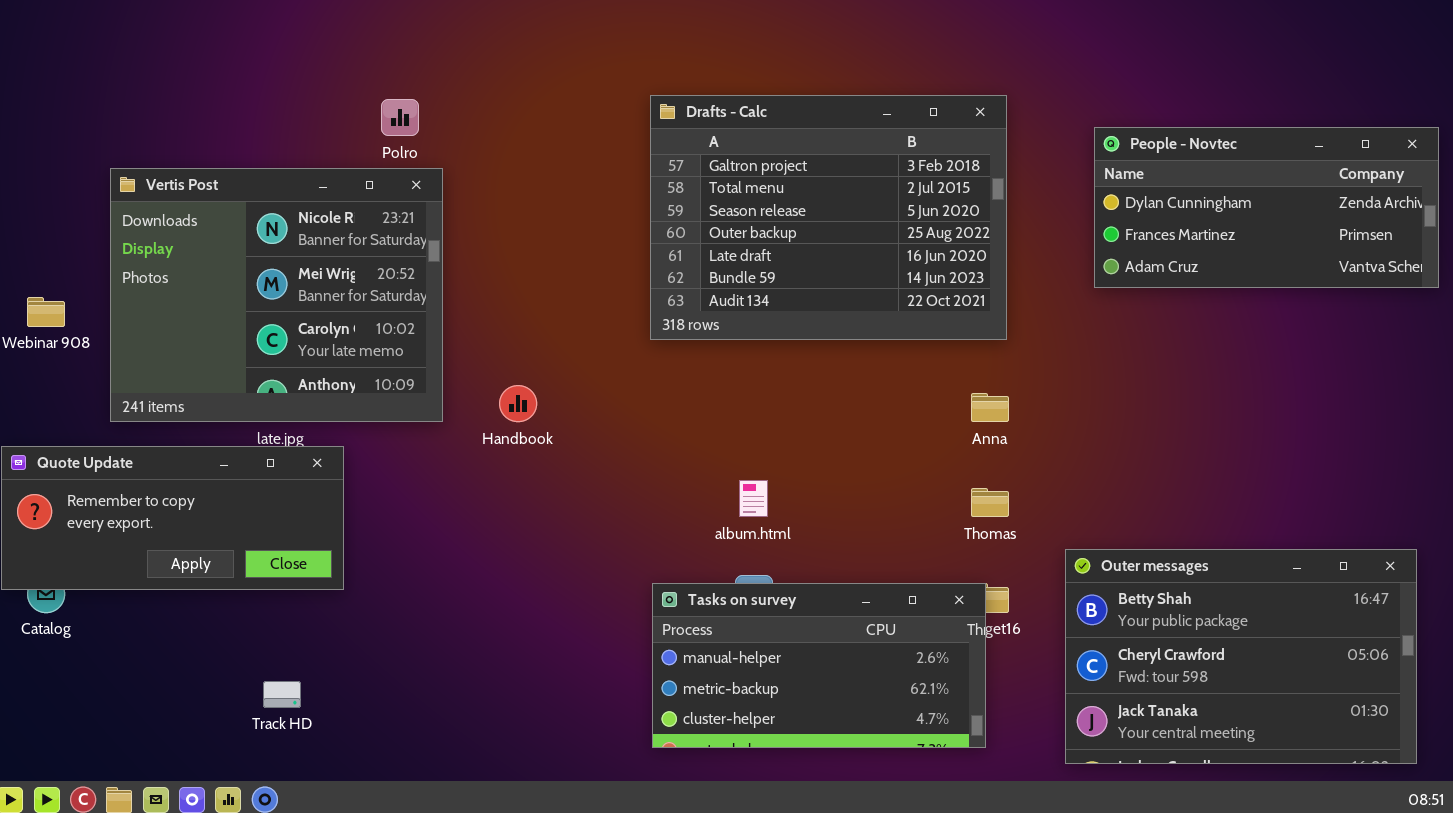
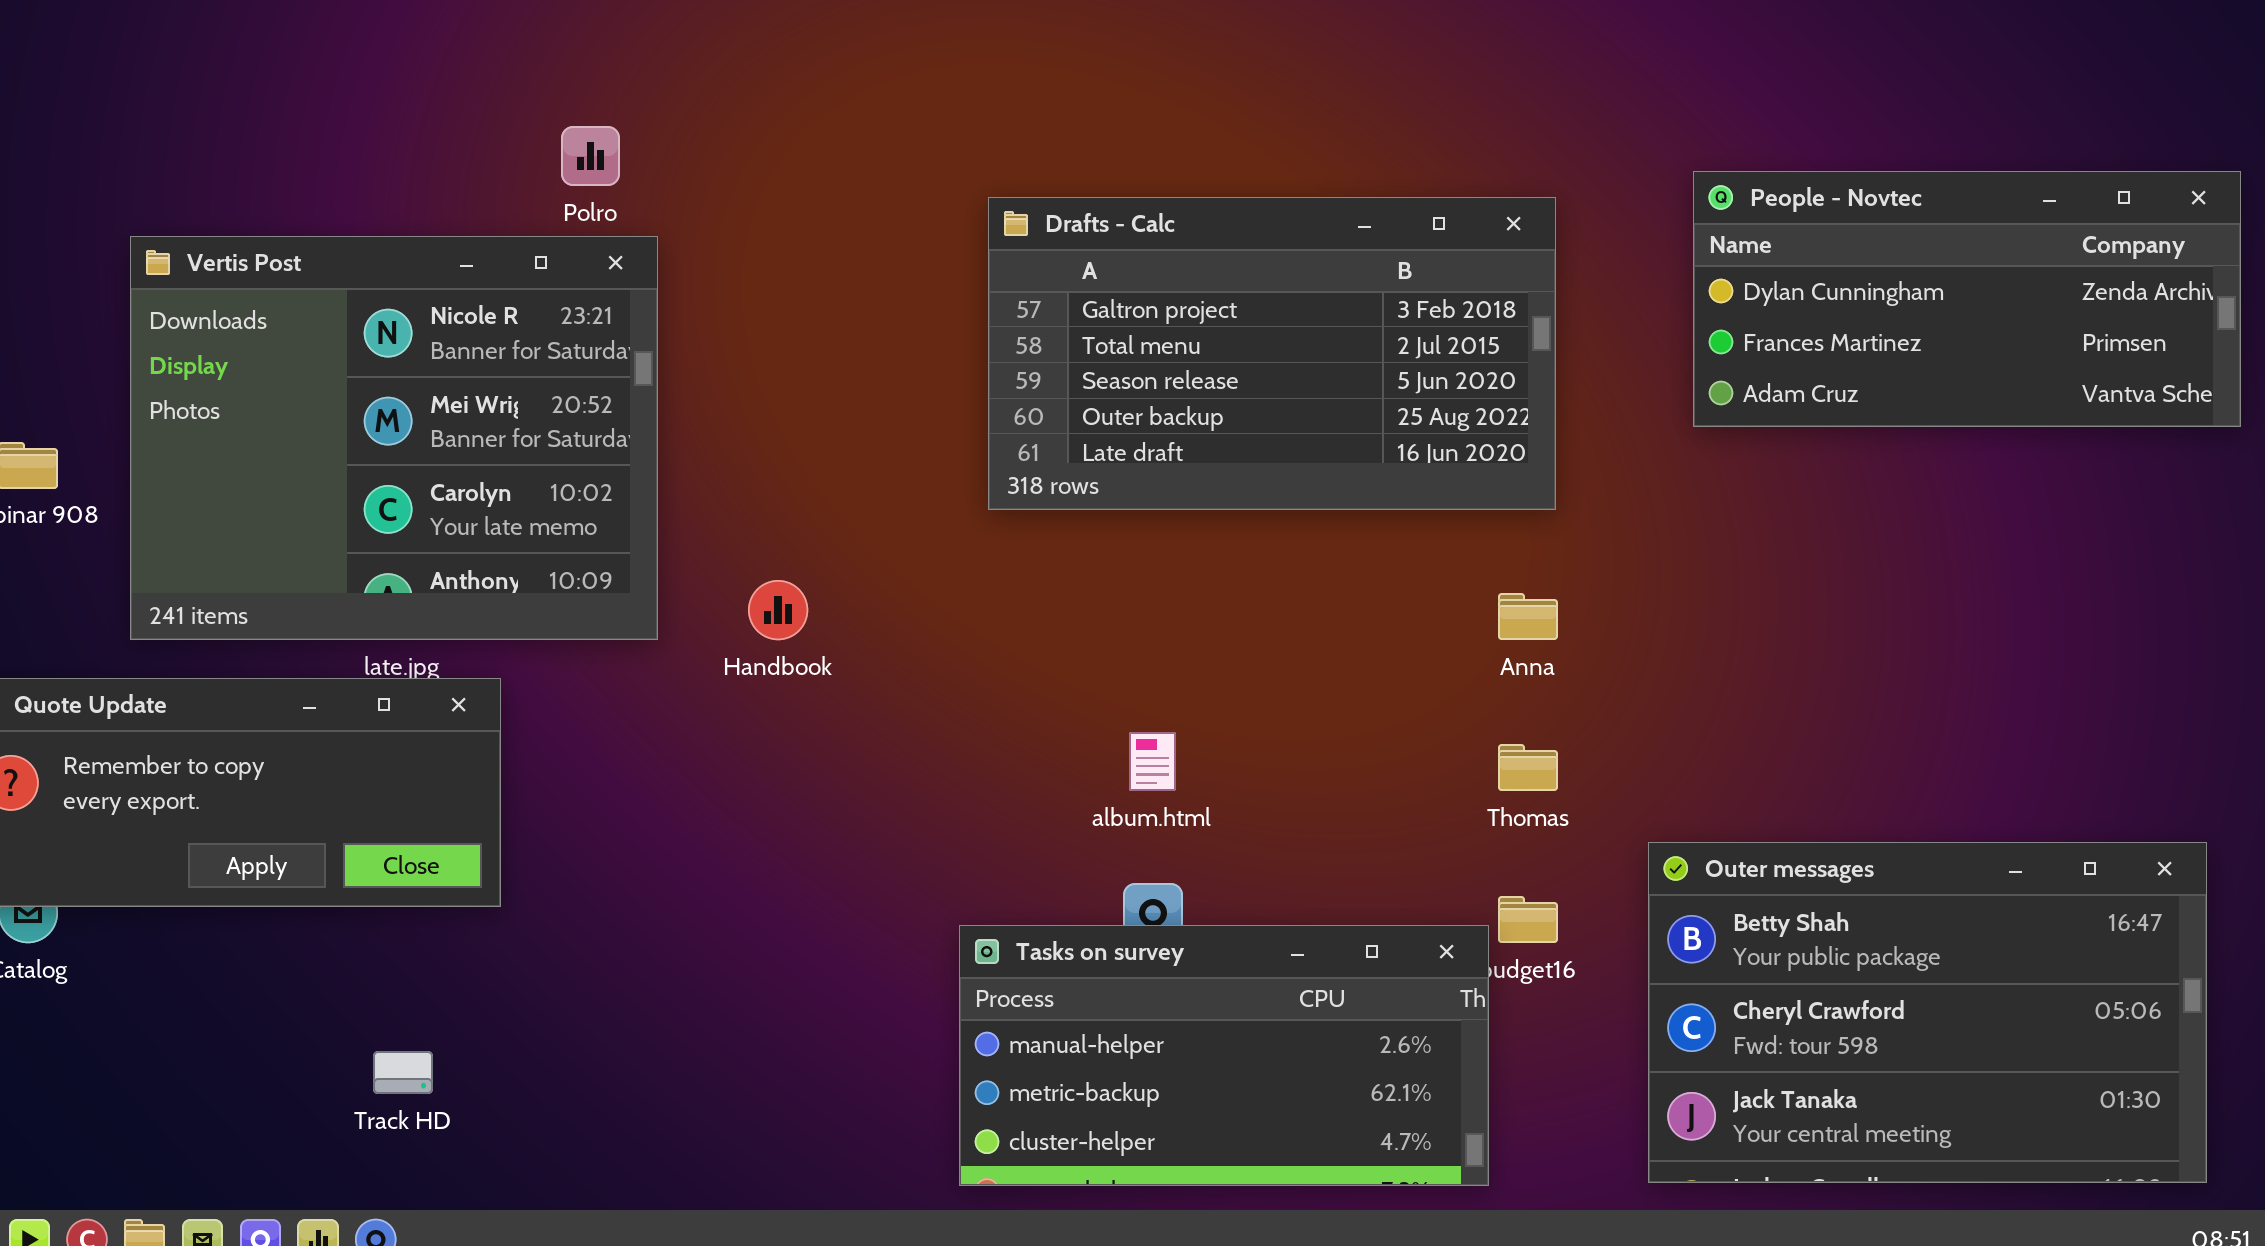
Drafts - Calc: [650,95,1007,340] -> [988,197,1556,510], resized
Tasks on survey: [652,583,986,748] -> [959,925,1489,1186], moved

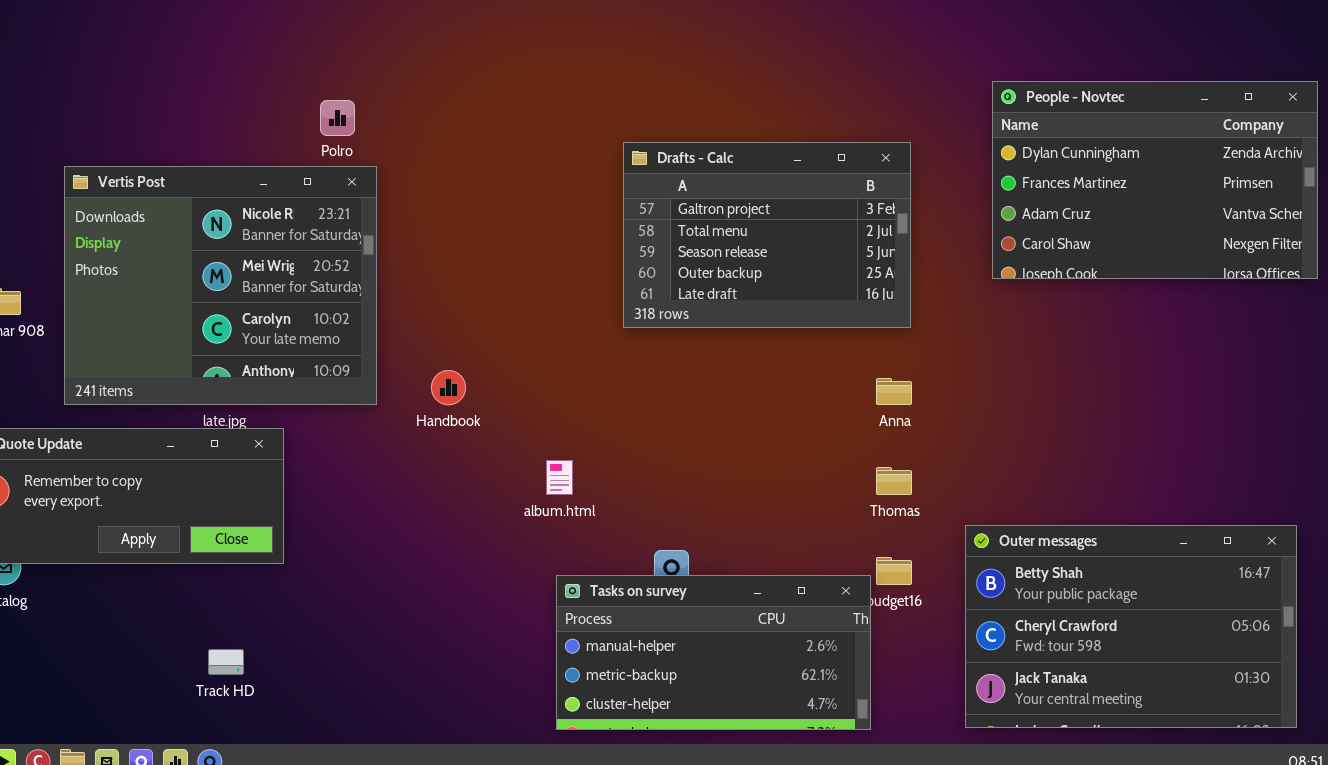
People - Novtec: [1693,171,2241,427] -> [992,81,1318,279], resized
Drafts - Calc: [988,197,1556,510] -> [623,142,911,328], resized
album.html: [1129,732,1176,791] -> [546,460,573,495], moved

